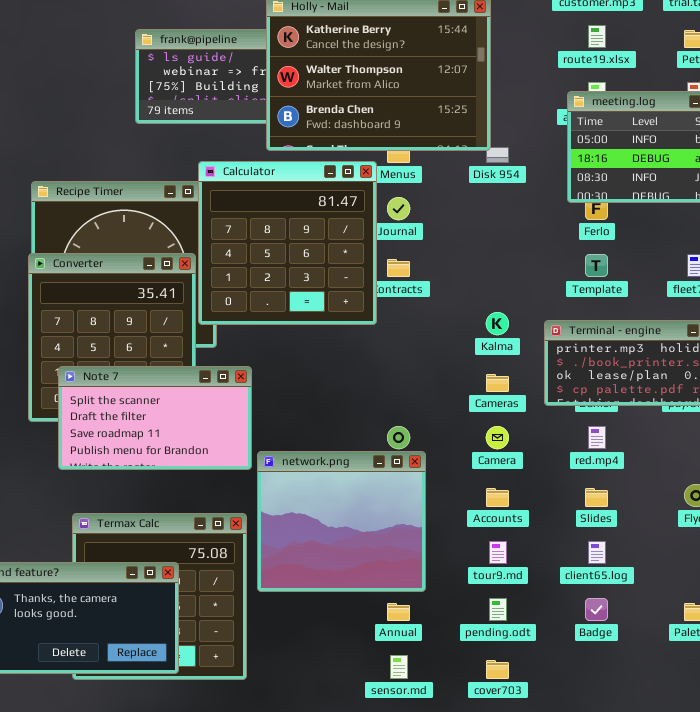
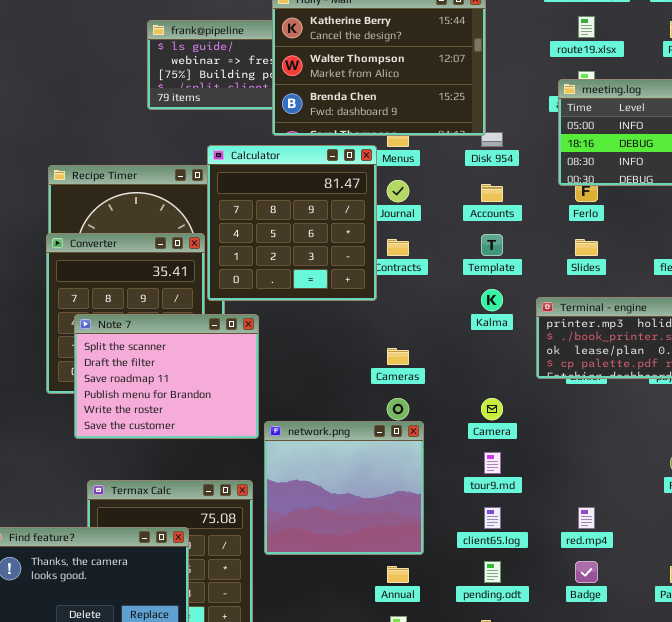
Template: [585,254,608,277] -> [481,234,503,256], moved
Note 7: [58,366,252,470] -> [74,314,259,439], resized
Cameras: [486,374,509,392] -> [387,348,409,365], moved
red.mp4: [588,426,606,449] -> [578,507,595,529], moved
Accounts: [486,488,509,507] -> [481,184,503,202], moved
Slides: [585,488,608,507] -> [575,239,598,256], moved
tour9.md: [489,541,507,564] -> [484,452,501,474], moved
client65.log: [588,541,606,564] -> [484,507,501,529], moved

